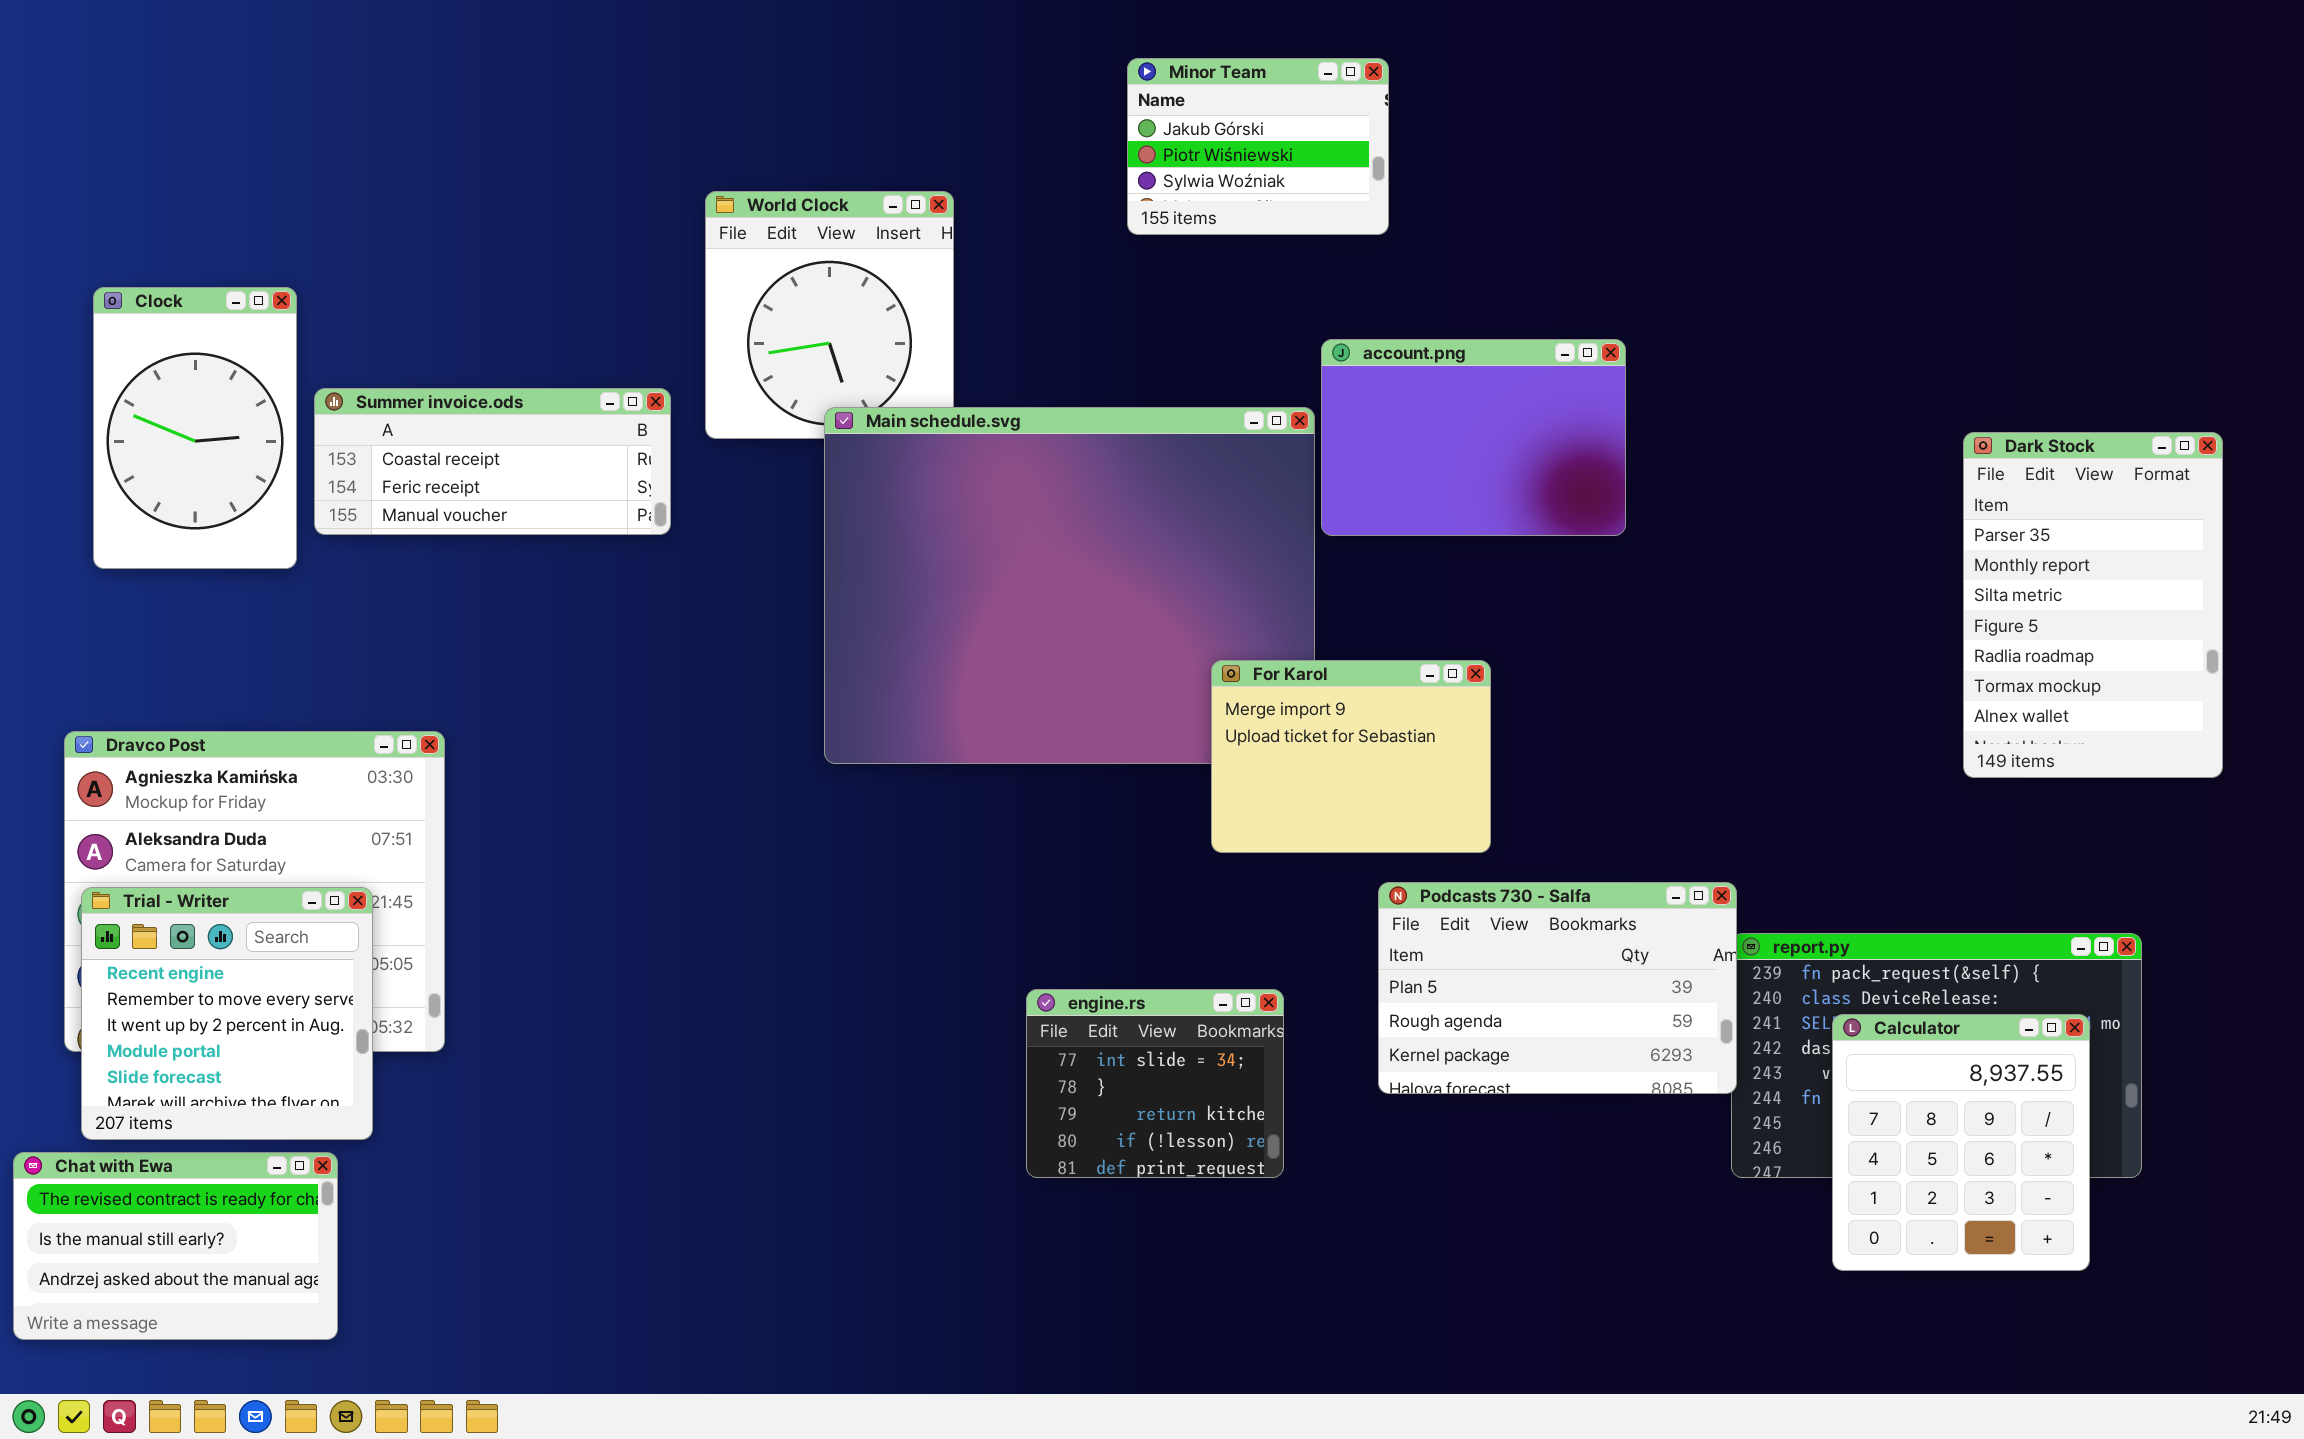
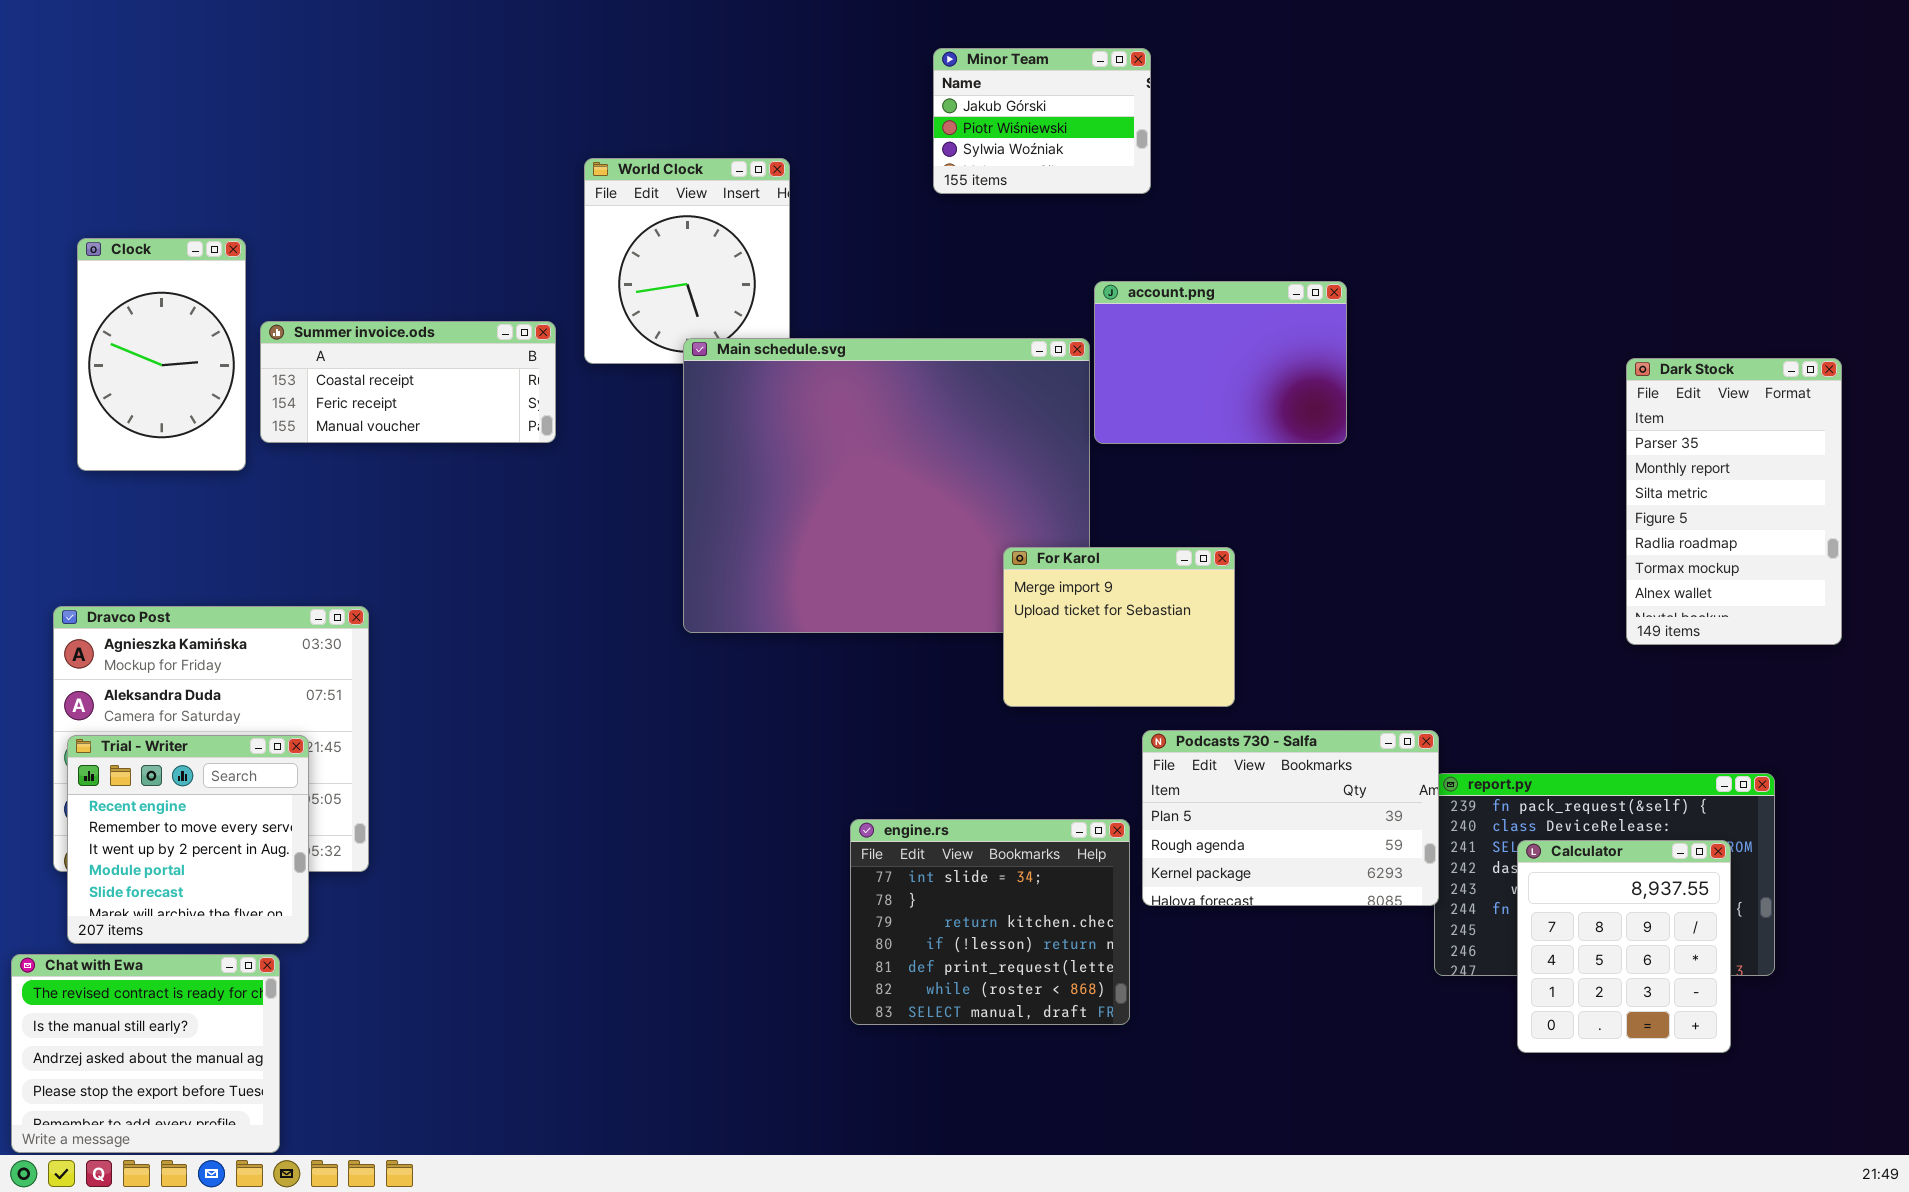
engine.rs: [1026,989,1284,1178] -> [850,819,1130,1025], resized
Chat with Ewa: [13,1152,338,1340] -> [11,954,280,1153], resized

